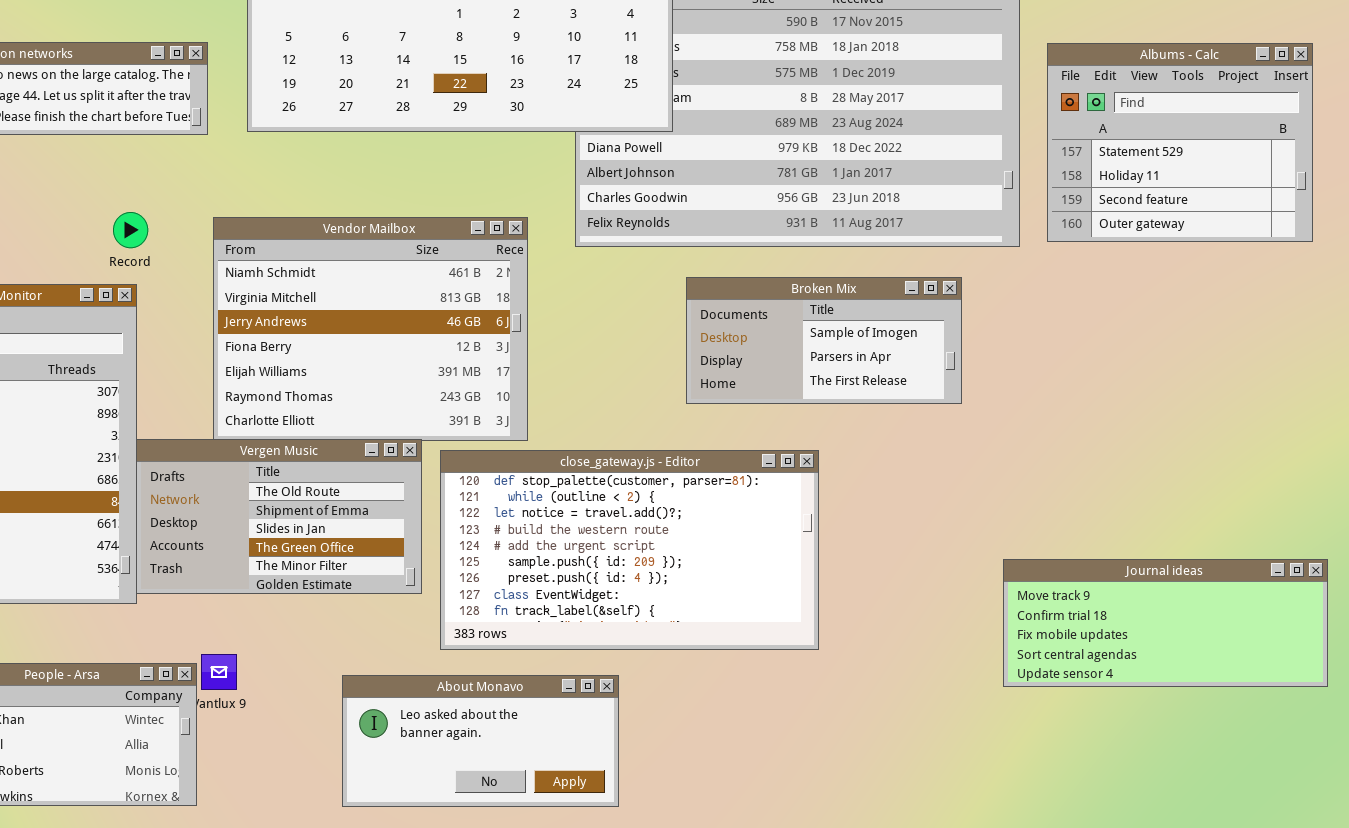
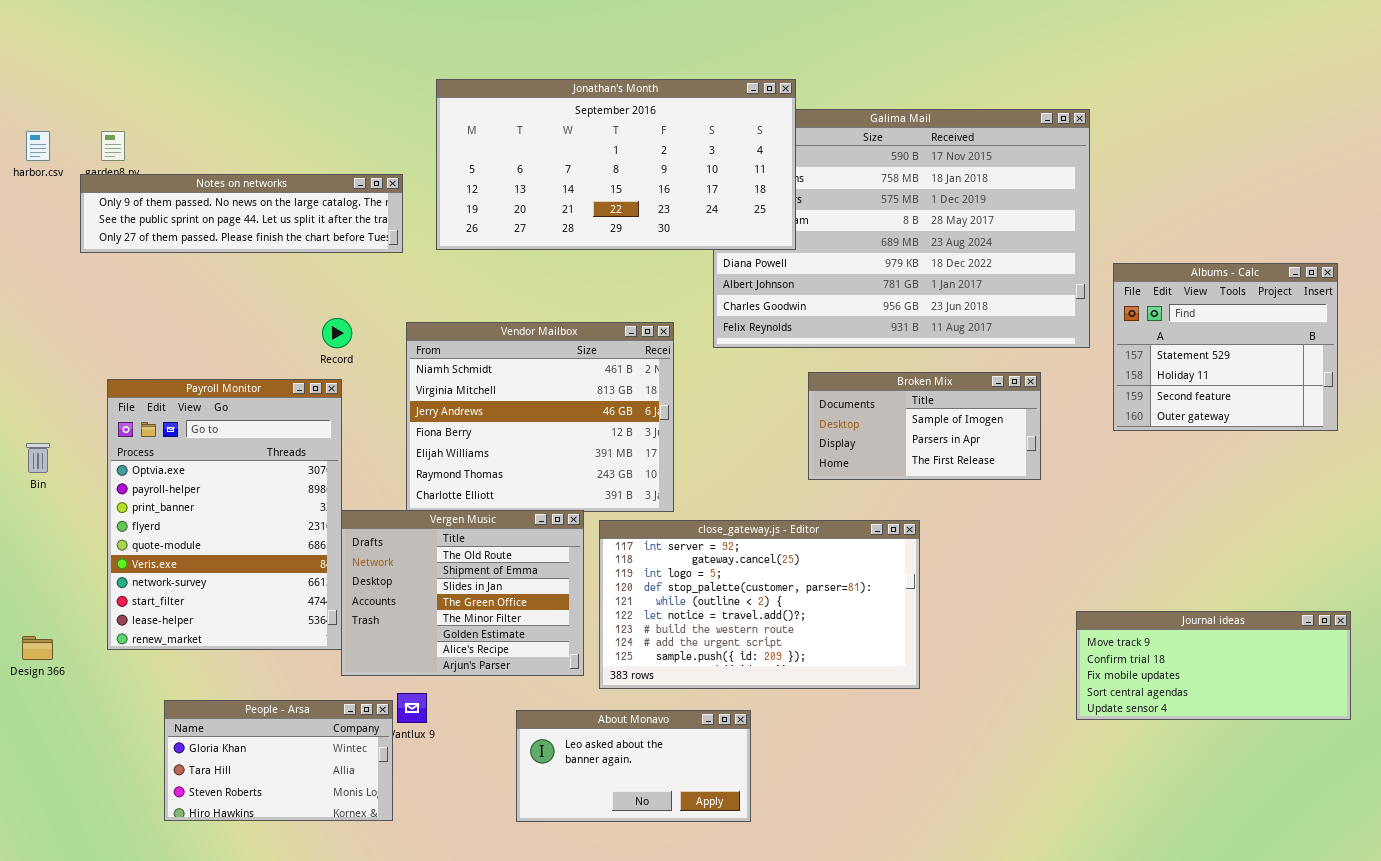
Albums - Calc: [1047,43,1313,242] -> [1113,263,1338,431], moved
Vergen Music: [136,439,422,594] -> [341,510,584,676], resized
close_gateway.js - Editor: [440,450,819,650] -> [599,520,920,689], scrolled up 3 rows

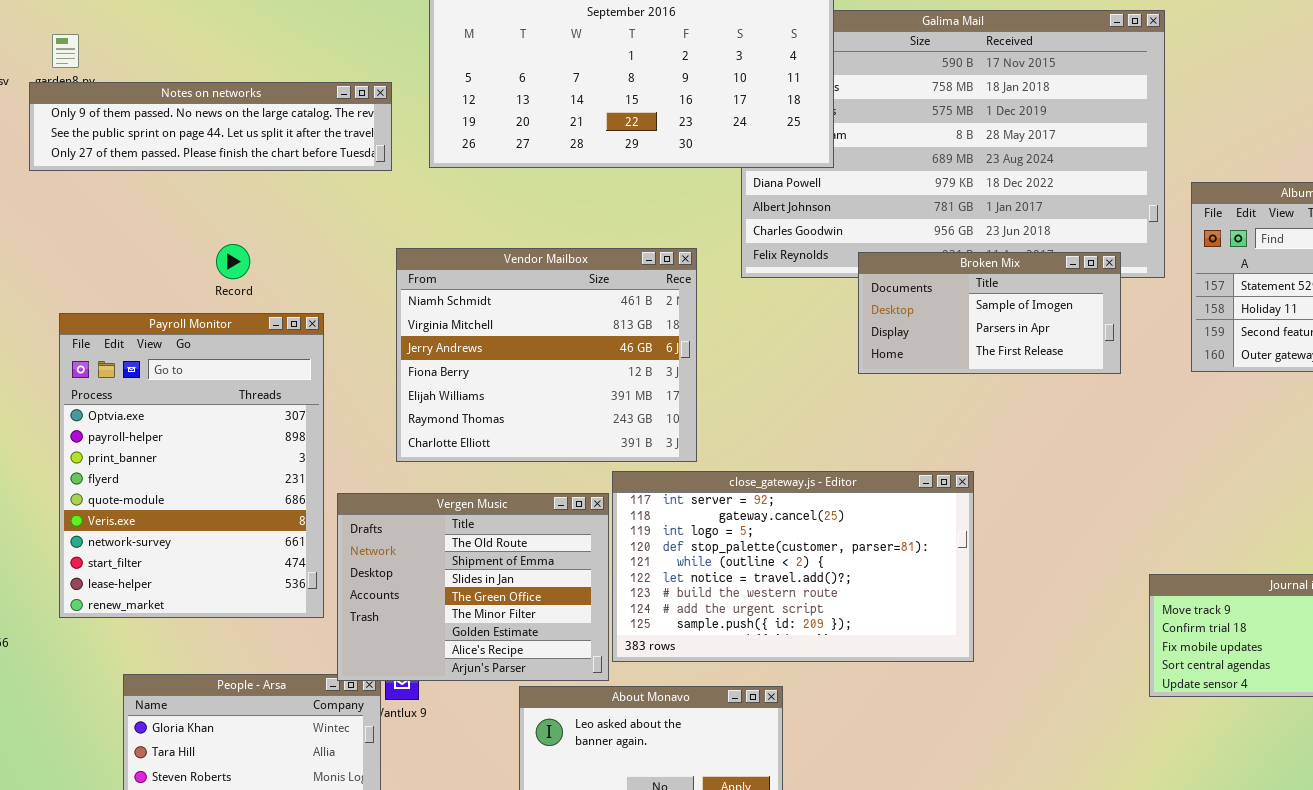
Record: [322,318,352,348] -> [216,244,250,279], moved
Broken Mix: [808,372,1041,480] -> [858,252,1121,374], moved
Vergen Music: [341,510,584,676] -> [337,493,609,681], moved

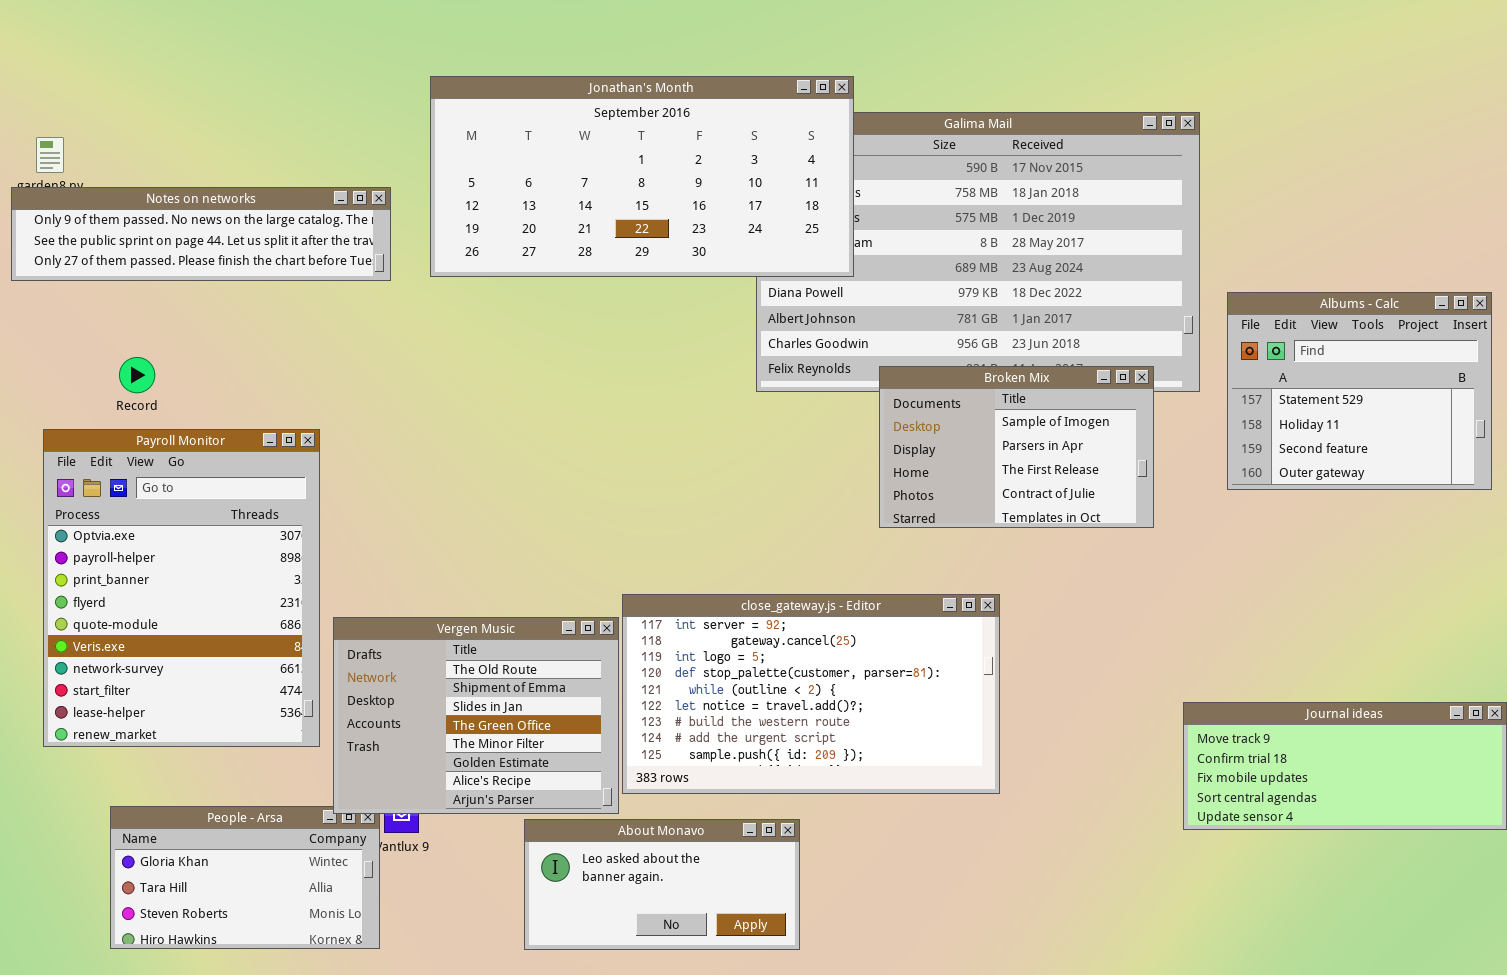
Record: [216,244,250,279] -> [119,357,155,393], moved
Vendor Mailbox: [396,248,697,462] -> none, closed
Broken Mix: [858,252,1121,374] -> [879,366,1154,528], resized

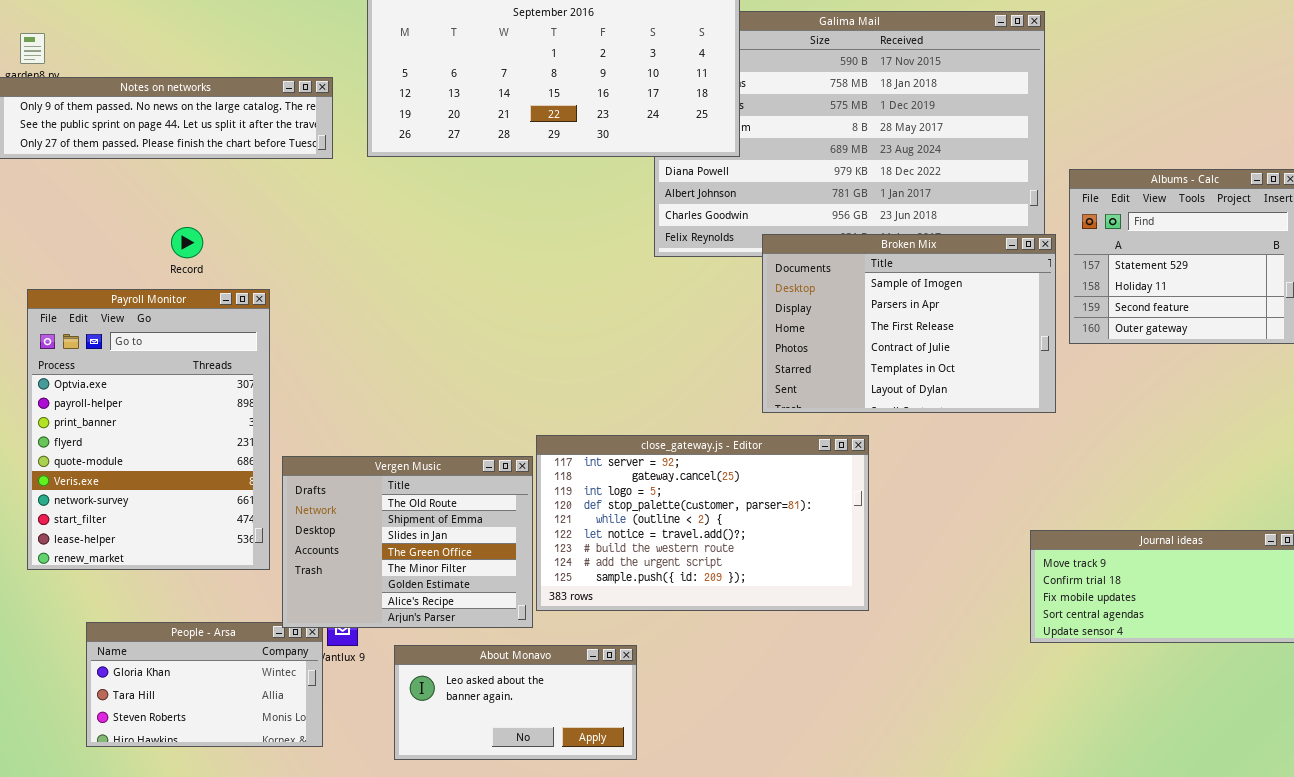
Record: [119,357,155,393] -> [171,227,203,258], moved
Broken Mix: [879,366,1154,528] -> [762,234,1056,413], resized
About Monavo: [524,819,800,950] -> [394,645,637,760], moved

